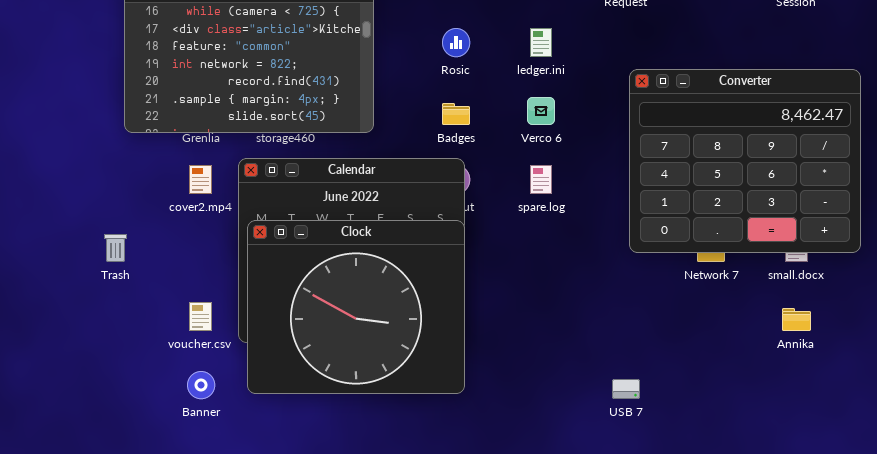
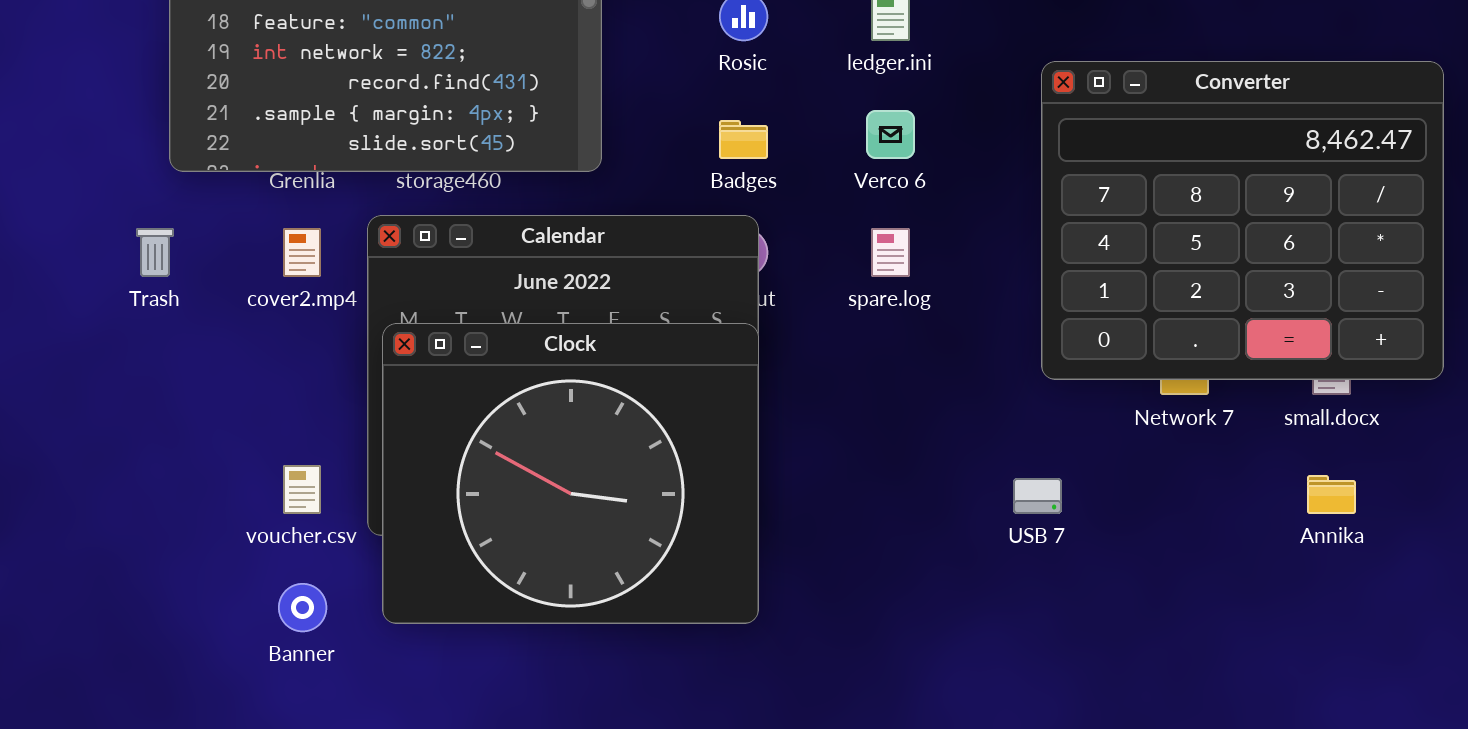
Trash: [104,234,127,262] -> [136,228,174,277], moved
USB 7: [612,379,640,399] -> [1013,478,1062,514], moved

